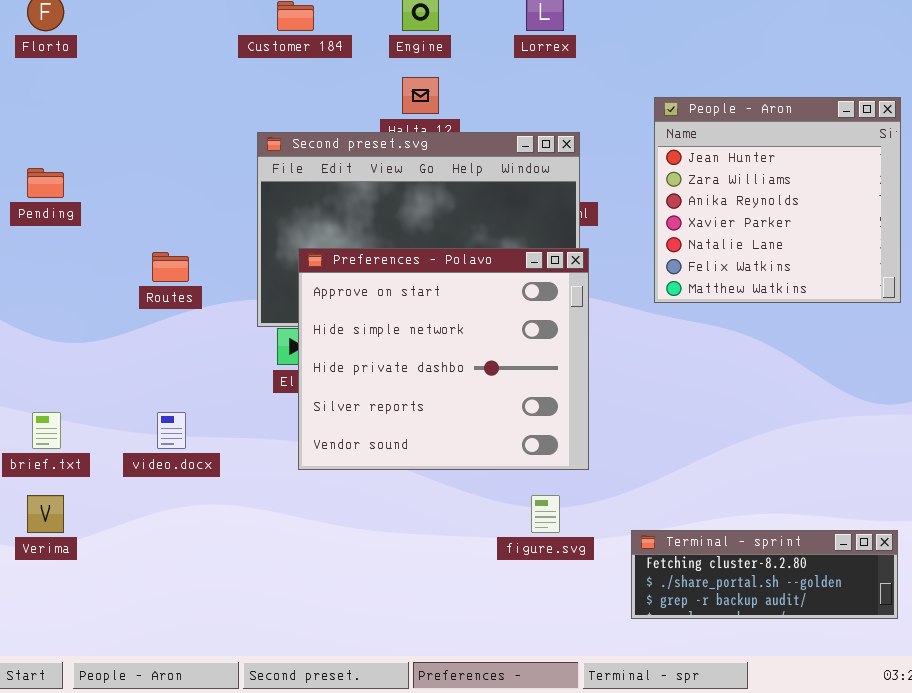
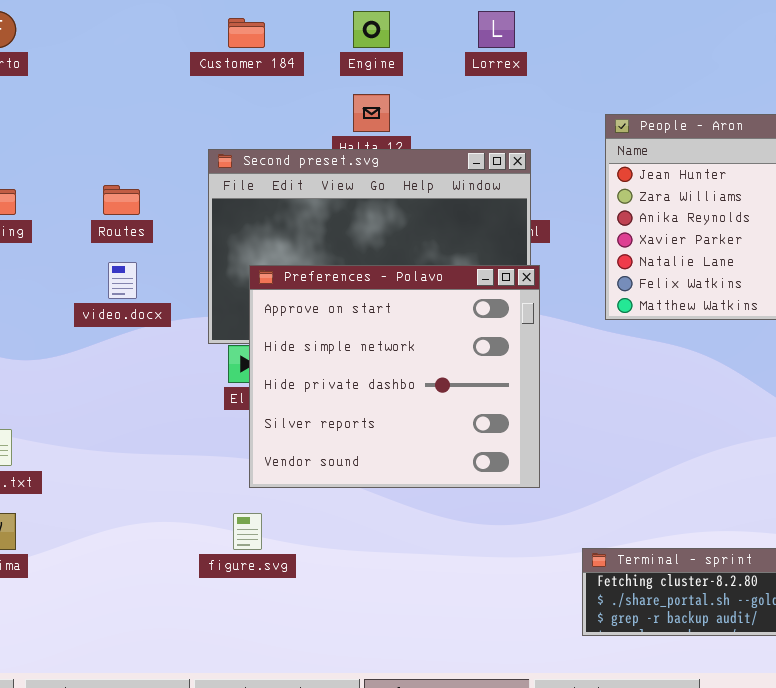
Routes: [152,252,189,282] -> [103,185,140,215], moved
video.docx: [157,412,186,449] -> [108,262,137,299], moved
figure.svg: [531,495,560,533] -> [233,513,262,550], moved

